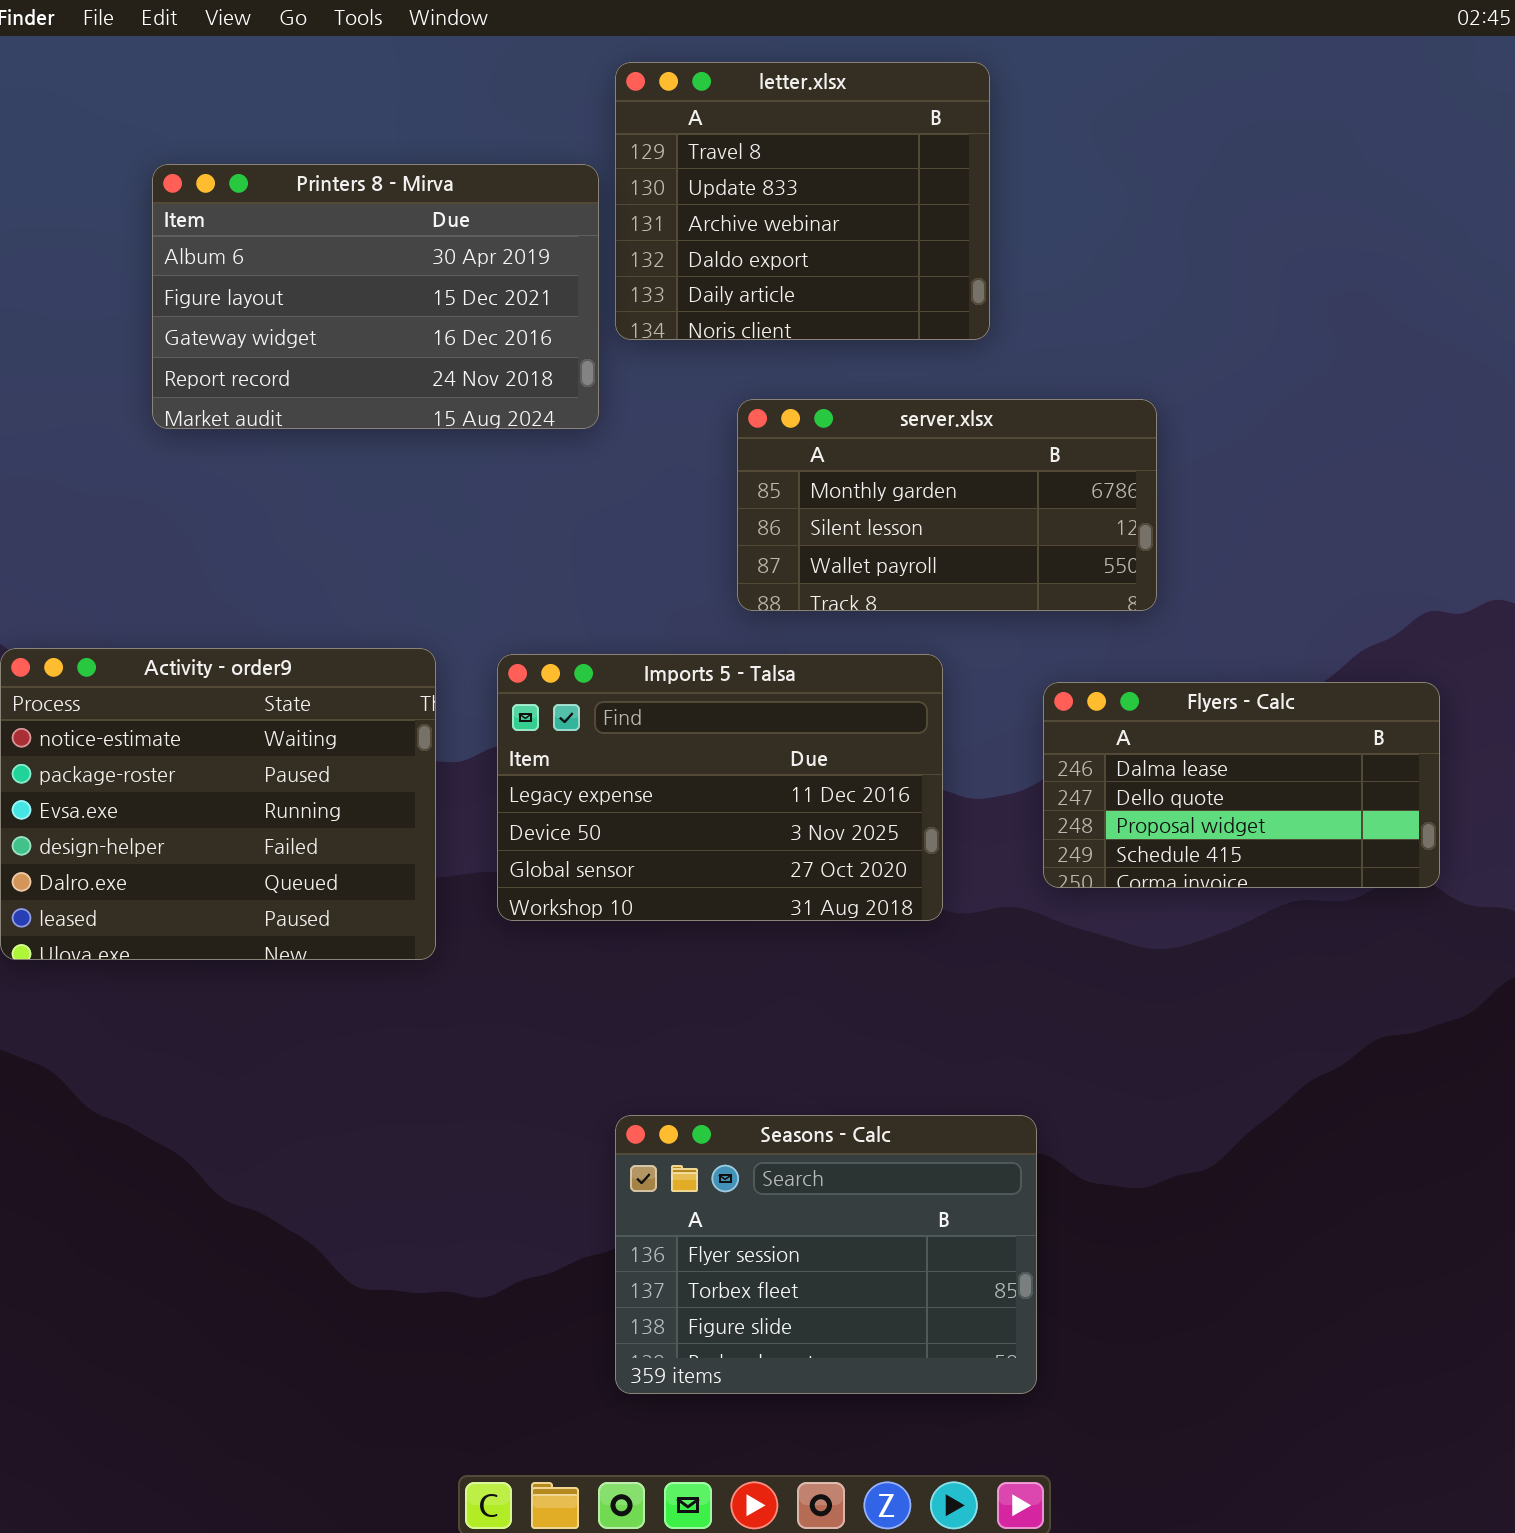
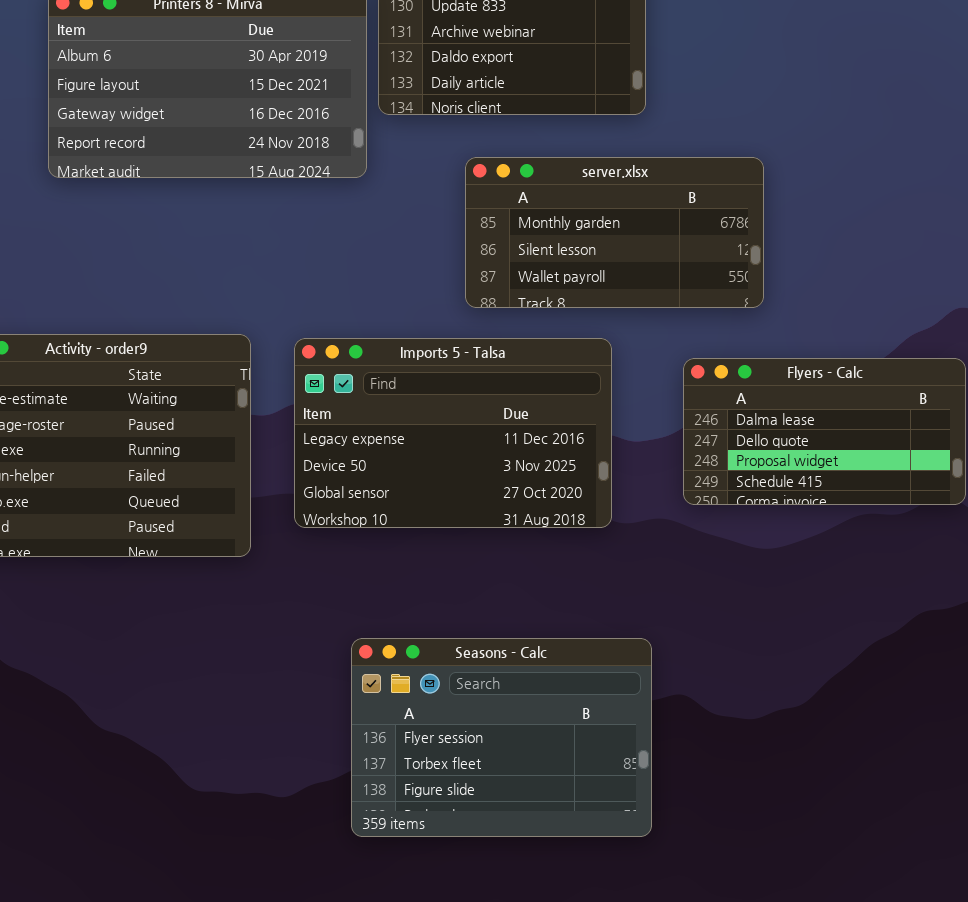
Seasons - Calc: [615,1115,1037,1394] -> [351,638,652,837], moved

